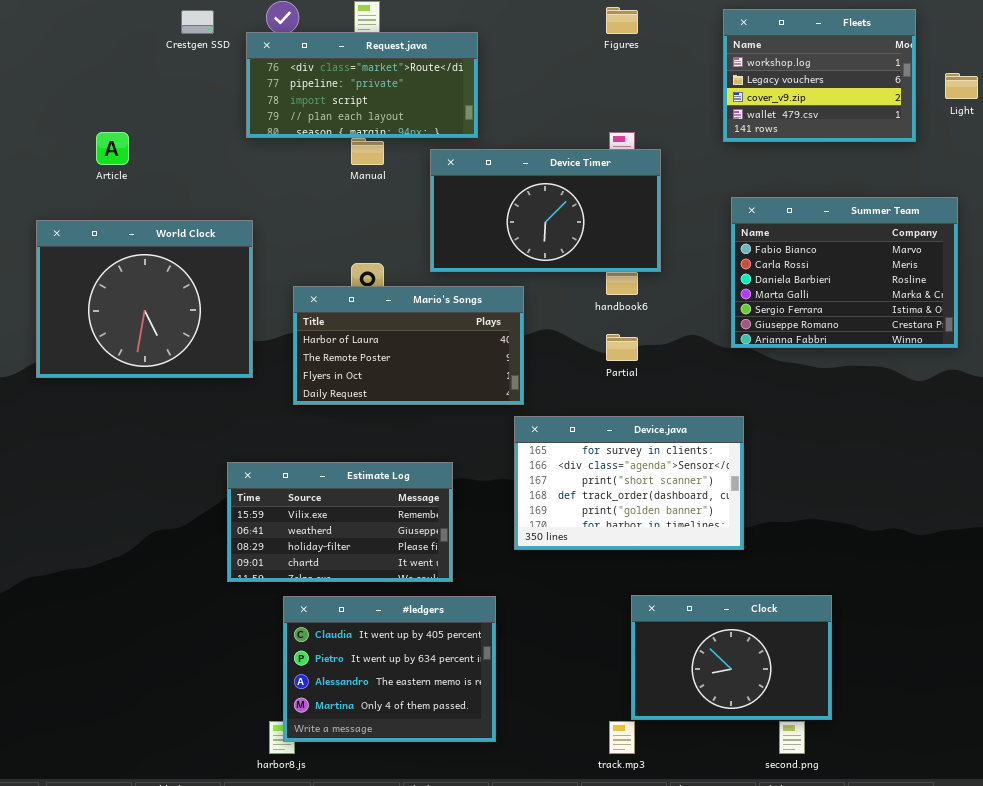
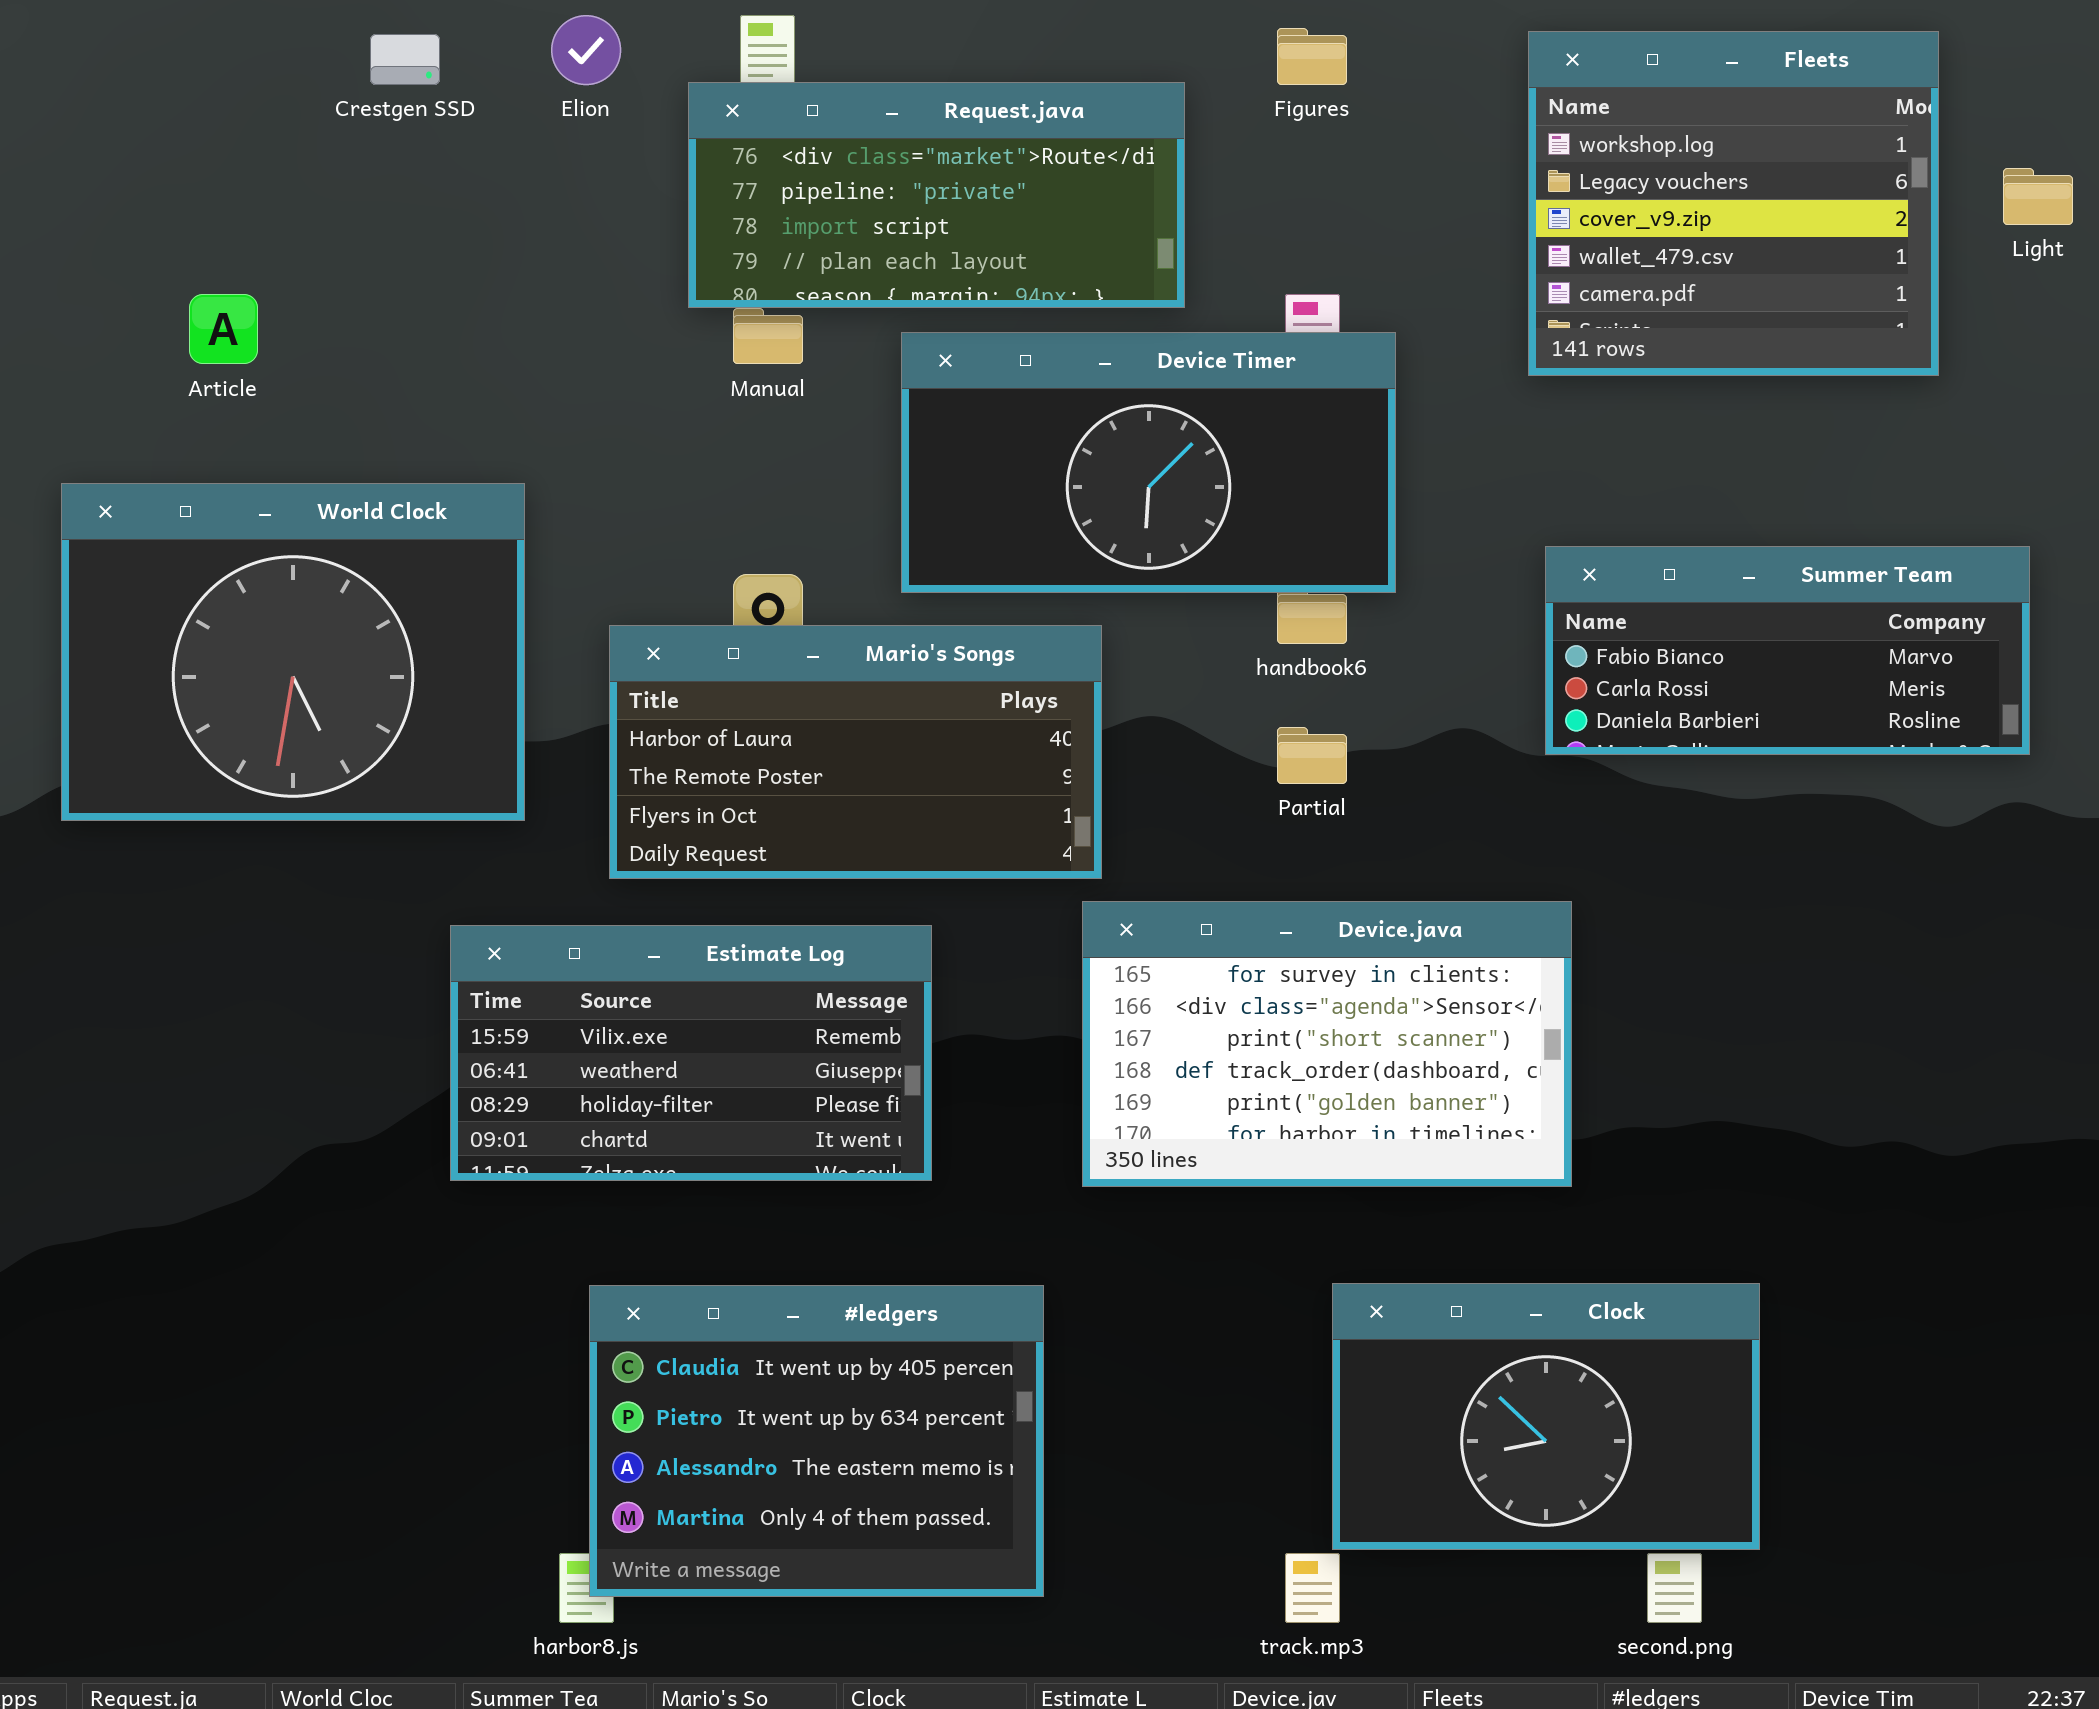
Fleets: [723,9,916,142] -> [1528,31,1939,376], resized
Request.java: [246,32,478,138] -> [688,82,1185,308], moved
Summer Team: [731,197,958,348] -> [1545,546,2030,755], resized
Estimate Log: [227,462,453,582] -> [450,925,932,1181], moved

